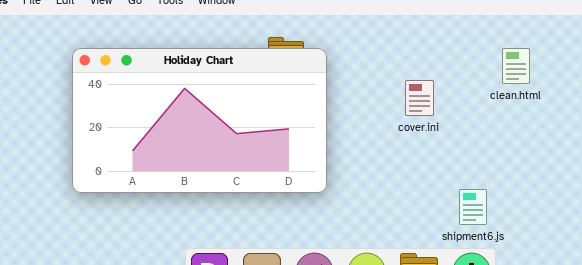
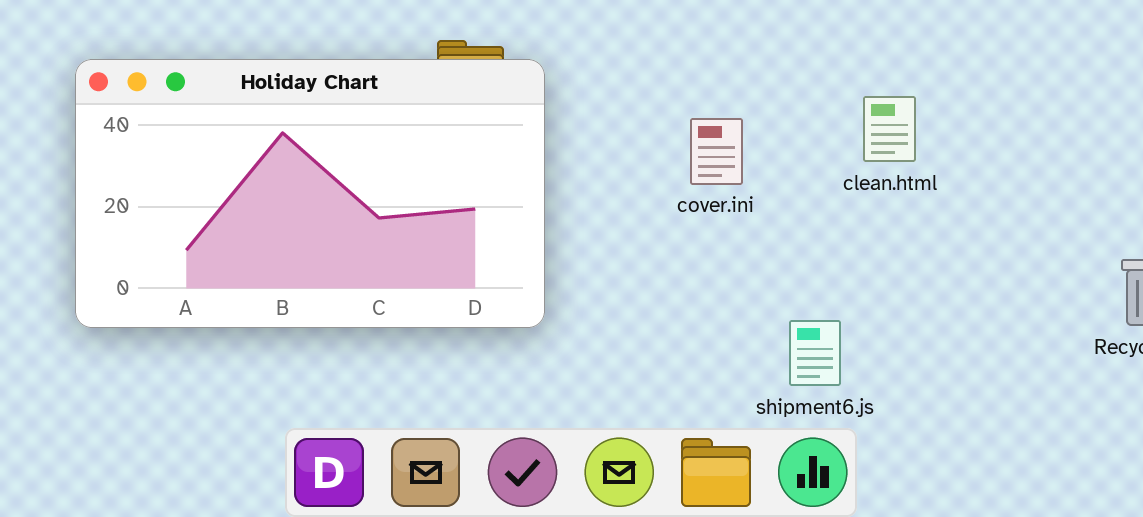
clean.html: [502,48,530,84] -> [863,96,916,162], moved

